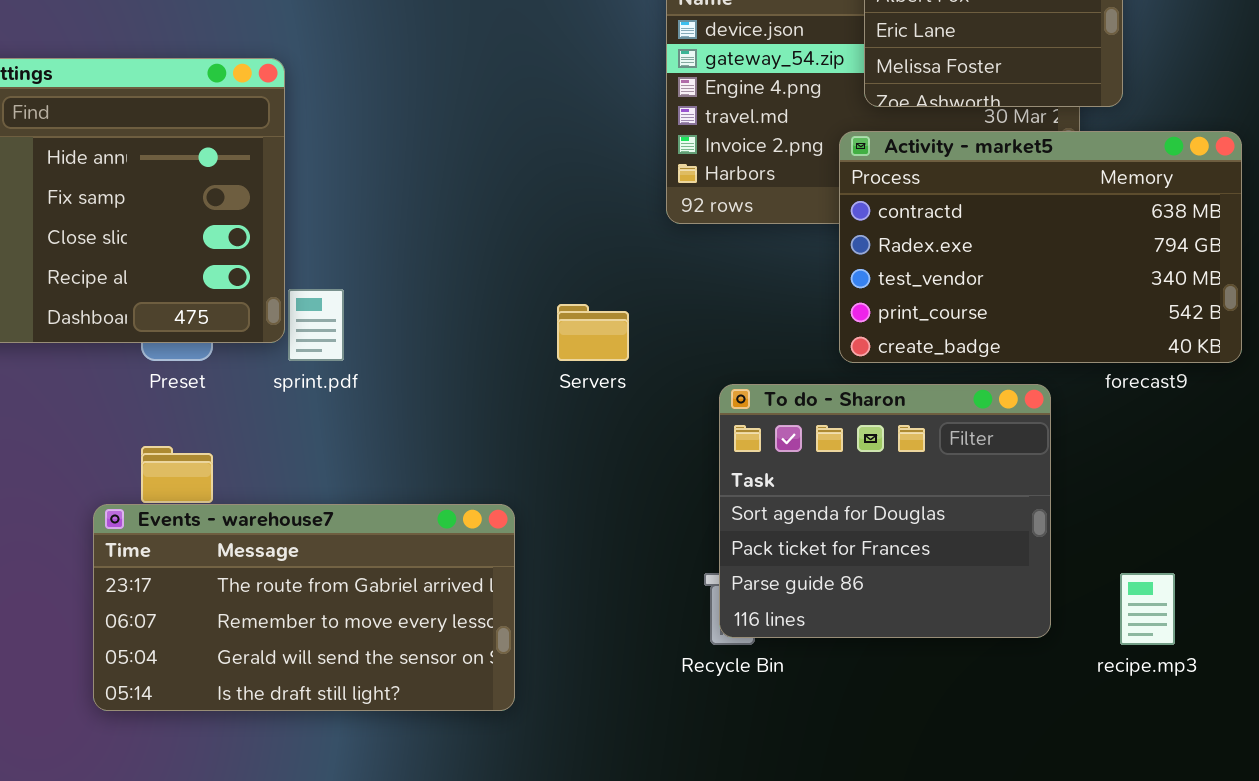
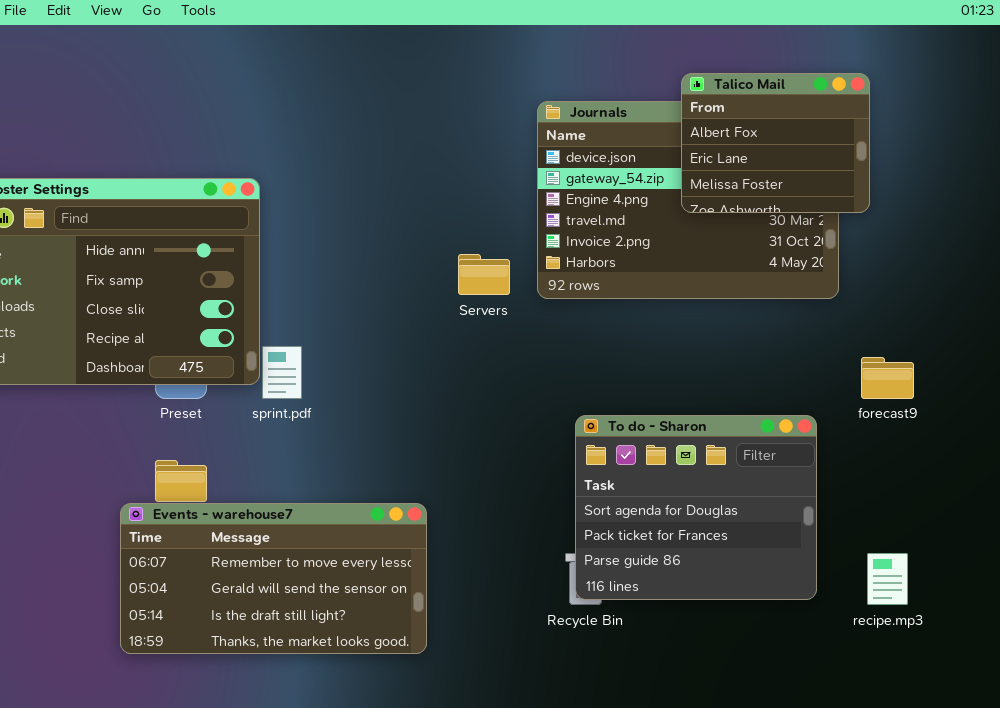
Activity - market5: [839,131,1242,363] -> none, closed
Servers: [557,304,629,361] -> [458,254,510,295], moved
Events - warehouse7: [93,504,515,711] -> [120,503,427,654], scrolled down 1 row

